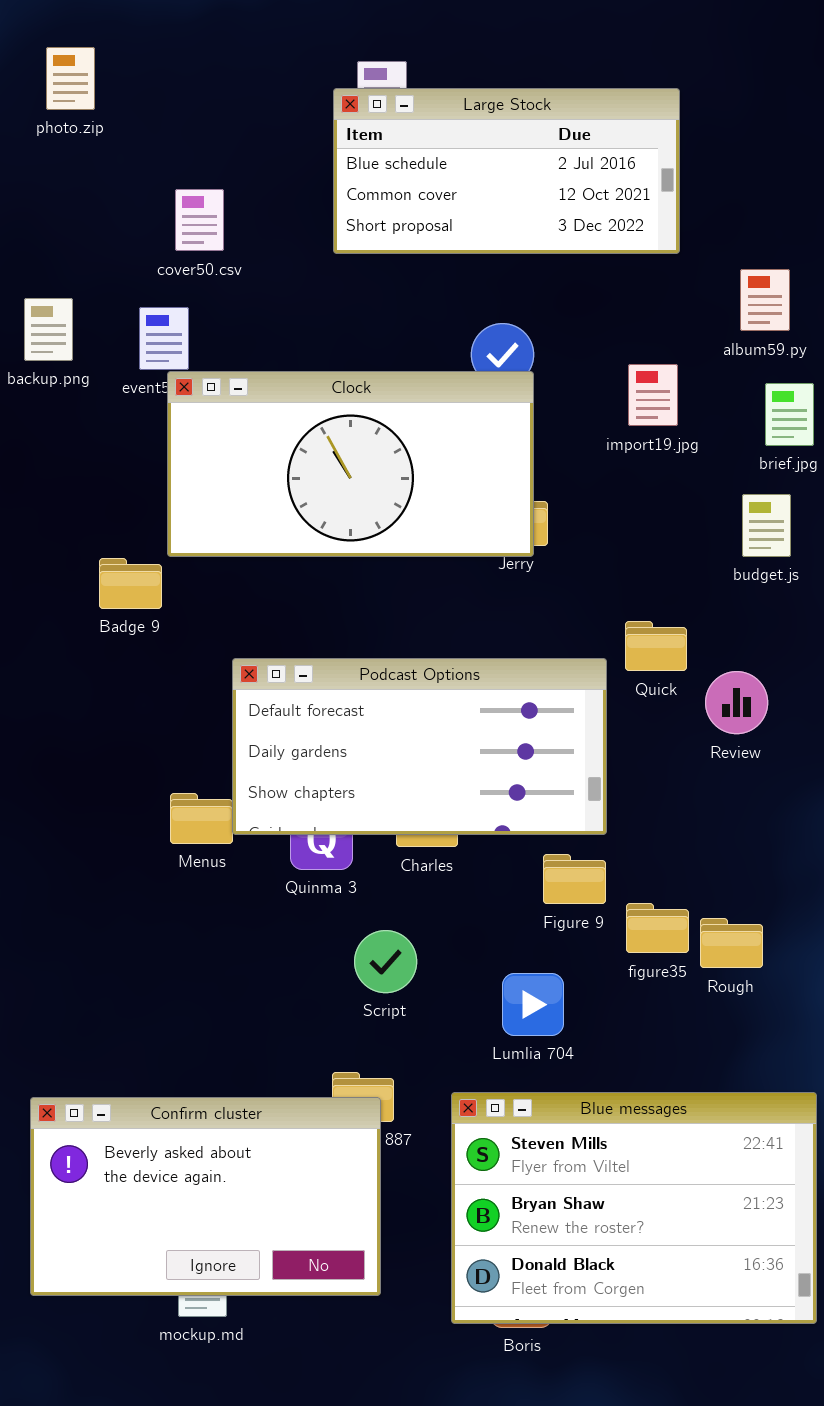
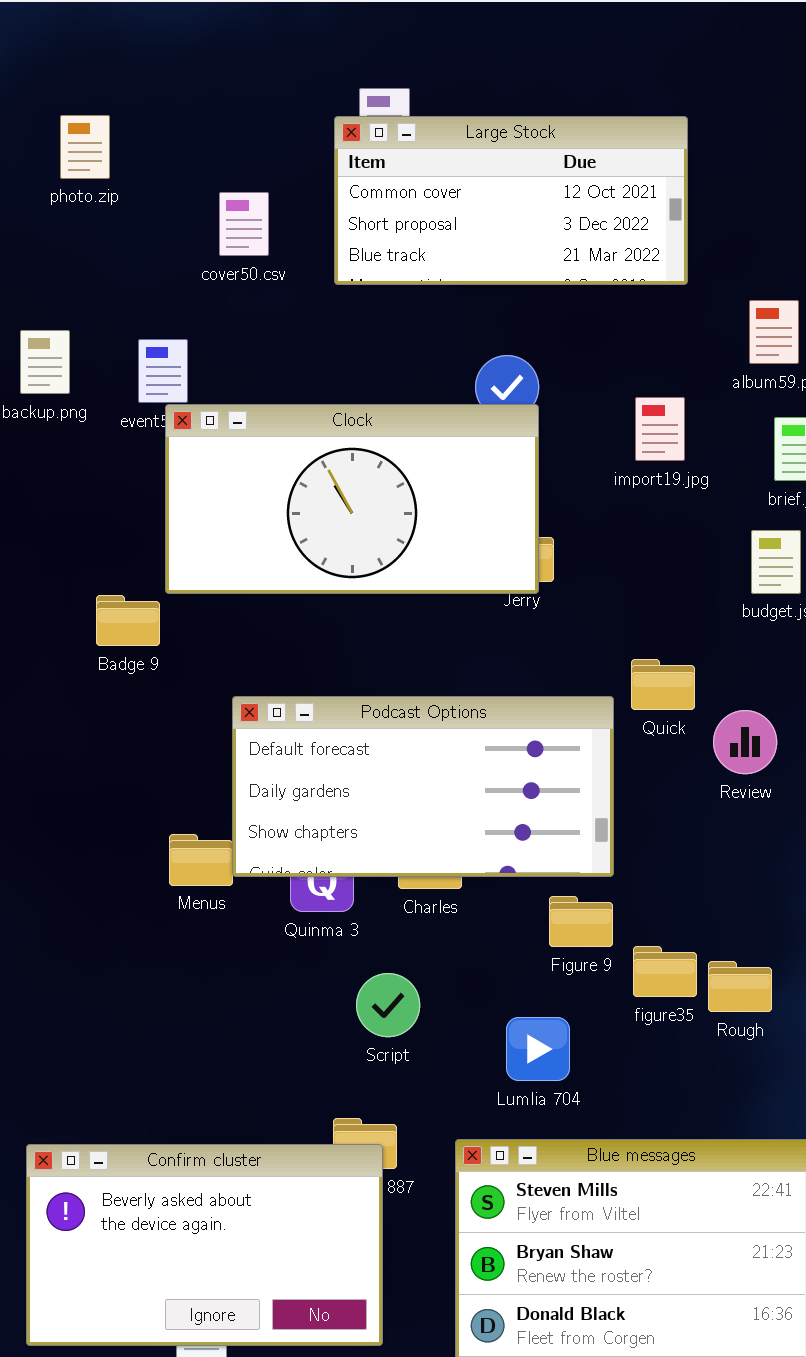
photo.zip: [46,47,95,110] -> [60,115,110,179], moved
Large Stock: [333,88,680,254] -> [334,116,688,285], scrolled down 1 row
cover50.csv: [175,189,224,251] -> [219,192,269,256], moved

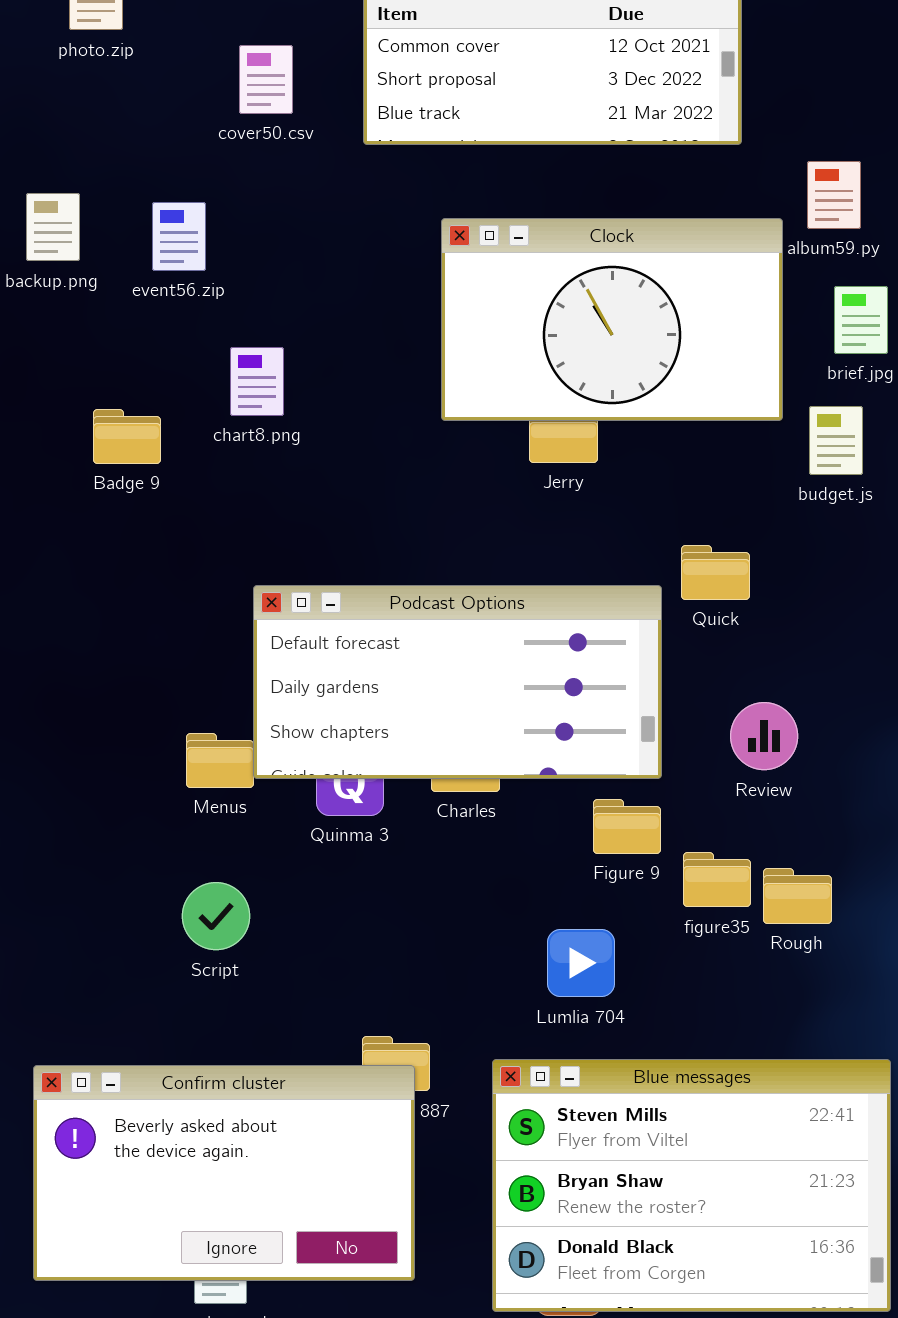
Clock: [165,404,539,594] -> [441,218,783,421], moved, resized
Badge 9: [96,595,160,646] -> [93,409,161,464], moved
Review: [713,710,777,774] -> [730,702,798,770], moved
Script: [356,973,420,1037] -> [182,882,250,950], moved

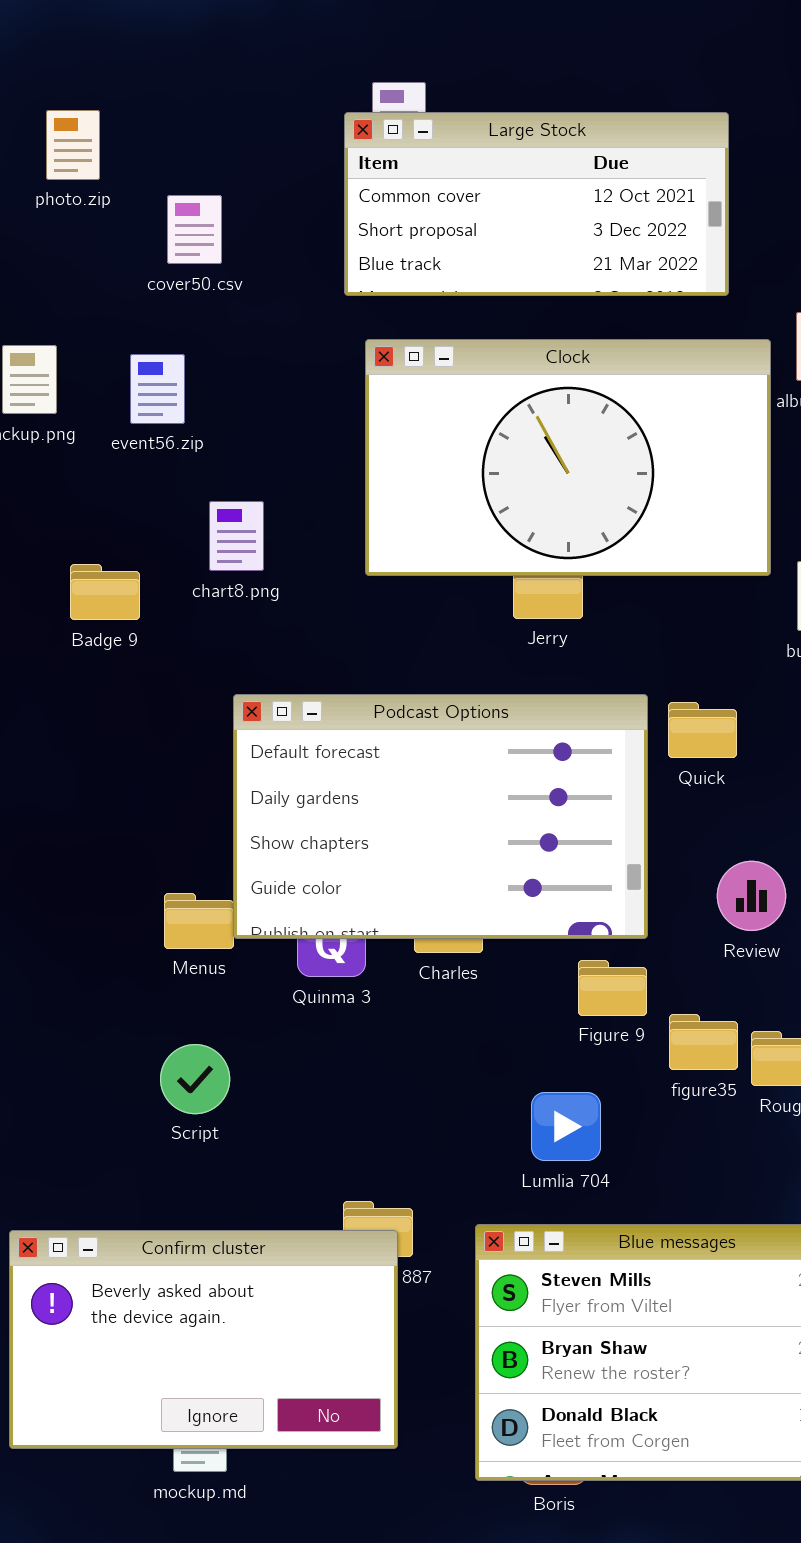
cover50.csv: [239,45,293,114] -> [167,195,222,264], moved
Clock: [441,218,783,421] -> [365,339,771,576], resized
Podcast Options: [253,585,662,779] -> [233,694,648,939], resized

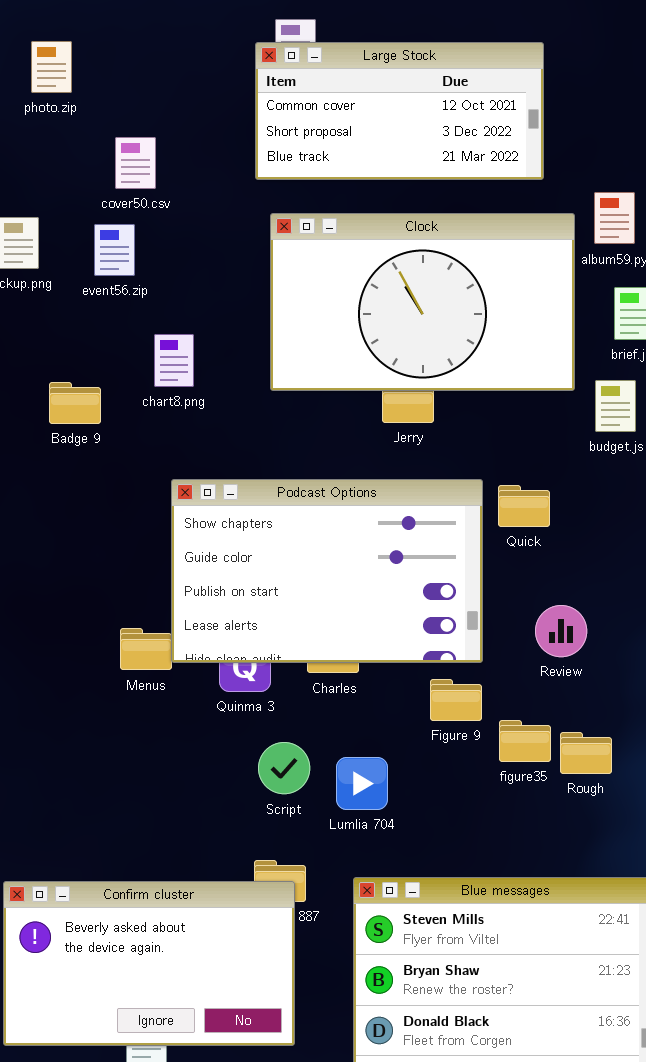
cover50.csv: [167,195,222,264] -> [115,137,156,189], moved
Podcast Options: [233,694,648,939] -> [171,479,483,663], scrolled down 2 rows
Script: [160,1044,230,1114] -> [258,742,310,794], moved
Lumlia 704: [531,1092,601,1161] -> [336,757,388,810], moved

